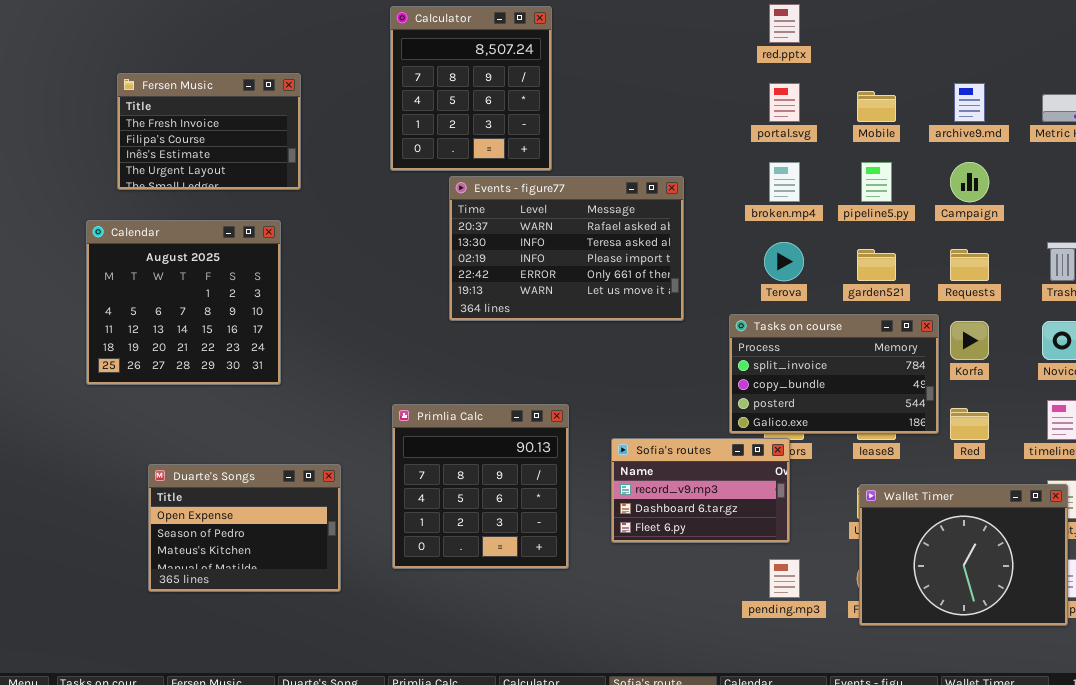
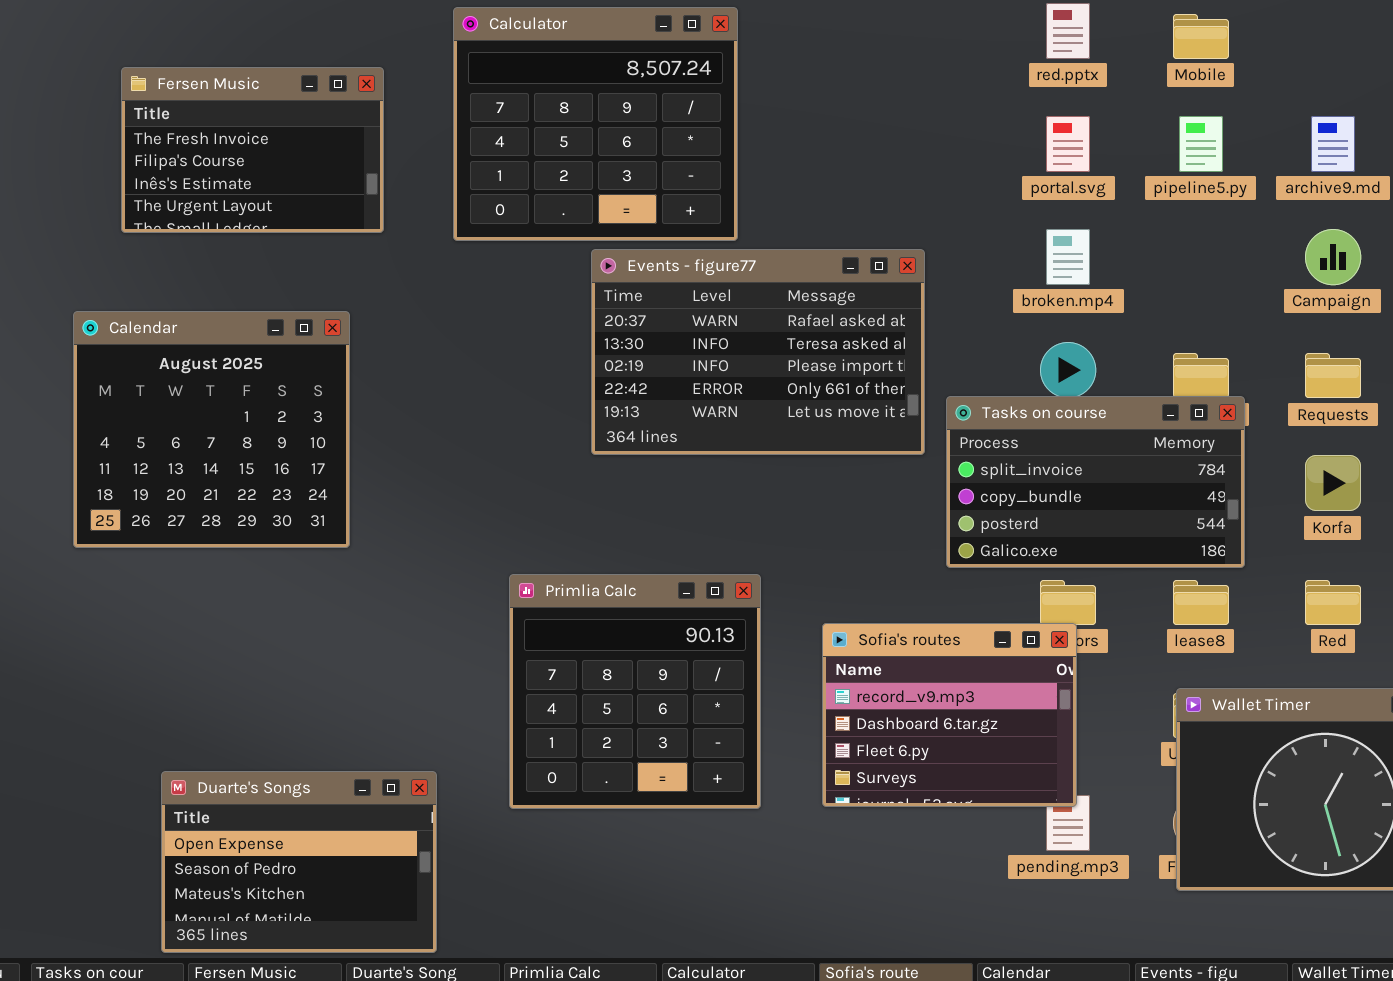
Calculator: [390,6,552,171] -> [453,7,738,241], resized
Fersen Music: [117,73,301,190] -> [121,67,384,233], moved
Mobile: [857,91,896,122] -> [1173,14,1229,59], moved
pipeline5.py: [861,162,892,202] -> [1179,116,1223,172], moved
Tasks on course: [729,314,939,434] -> [946,396,1245,568], moved
Sofia's routes: [611,438,790,543] -> [822,623,1077,807], resized
Duarte's Songs: [148,464,341,592] -> [161,771,437,953], moved

